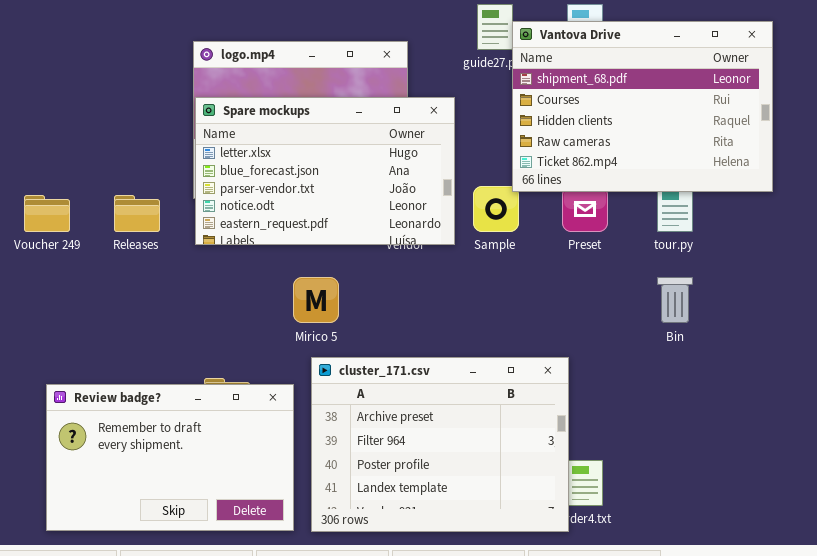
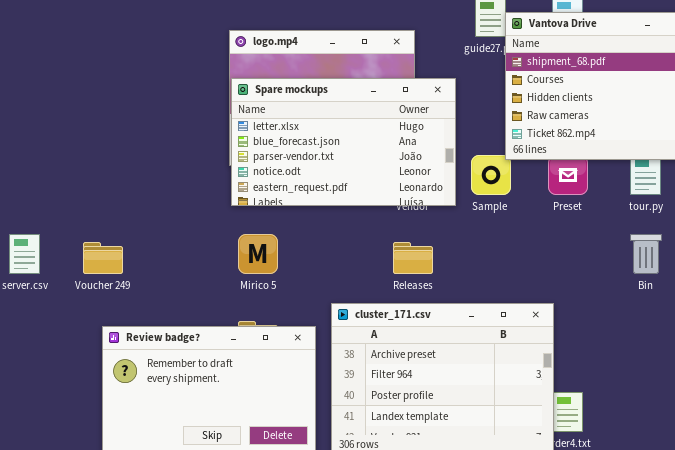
Voucher 249: [24,195,70,232] -> [83,242,123,274], moved
Releases: [114,195,160,232] -> [393,242,433,274], moved
Mirico 5: [293,277,339,323] -> [238,234,278,274], moved

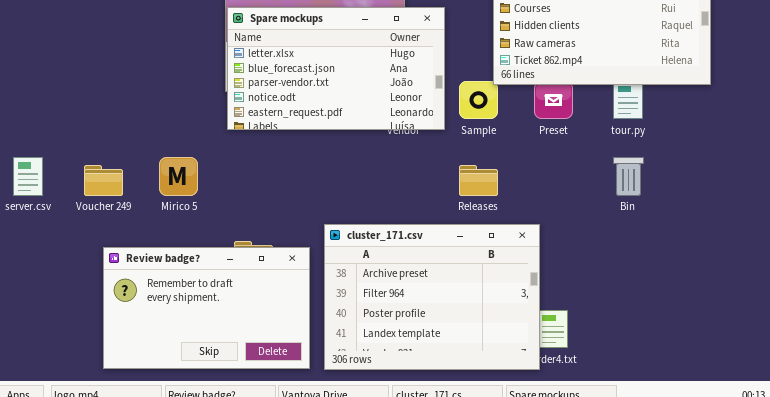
Mirico 5: [238,234,278,274] -> [159,157,198,196], moved
Releases: [393,242,433,274] -> [459,165,498,196], moved

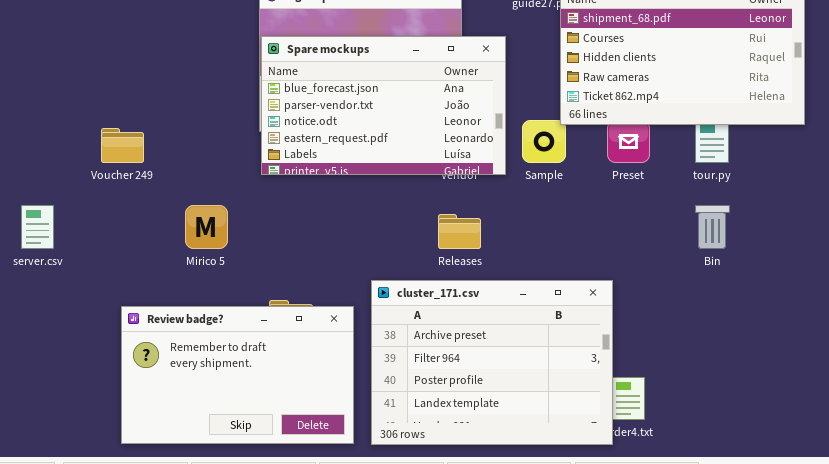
Spare mockups: [227,7,445,130] -> [261,36,506,175], scrolled down 1 row
Voucher 249: [84,165,123,196] -> [101,128,144,163], moved
Releases: [459,165,498,196] -> [438,214,481,249], moved

